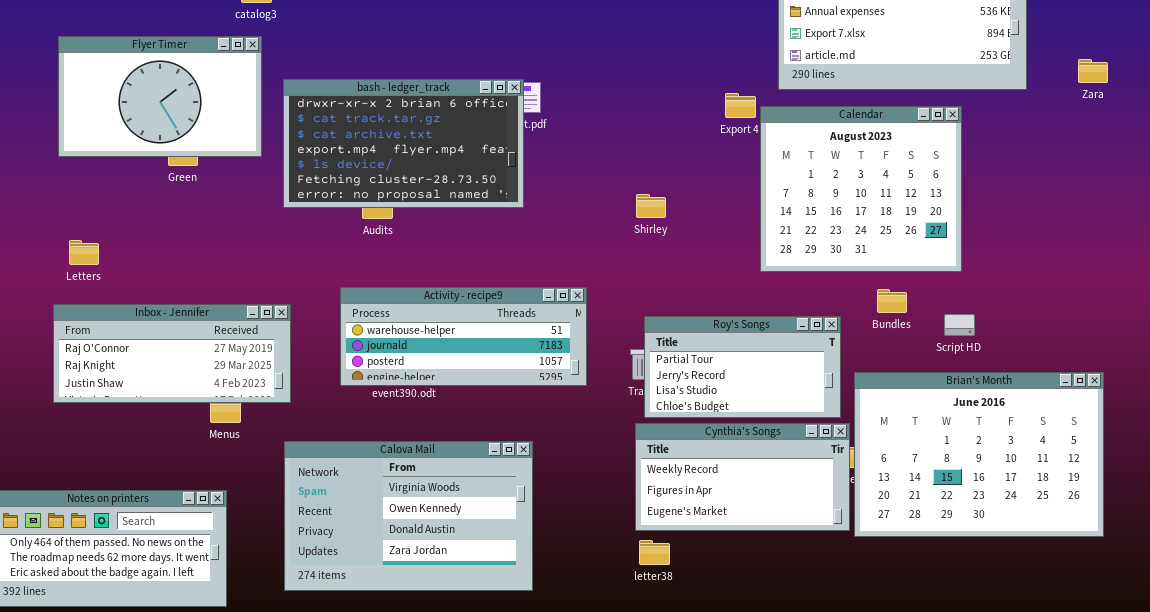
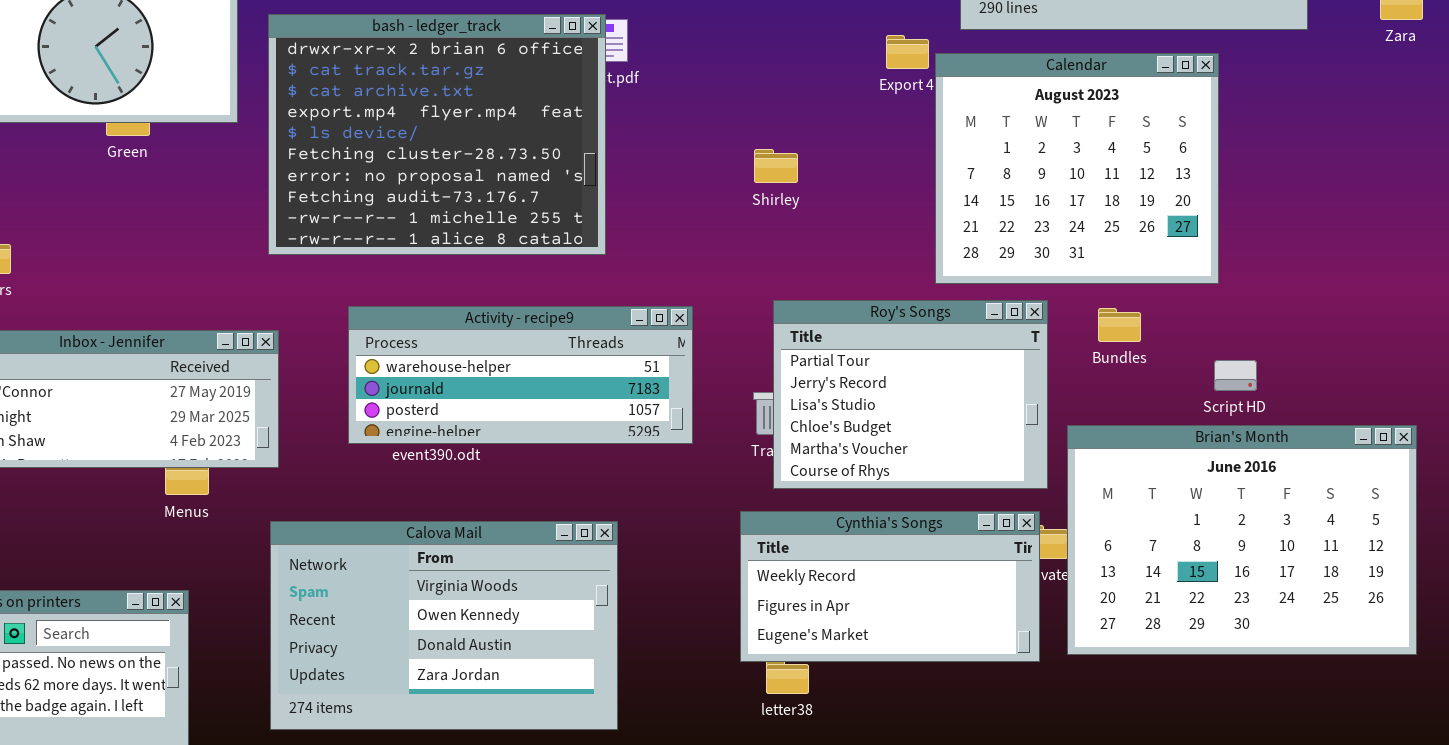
bash - ledger_track: [283,79,524,208] -> [268,14,606,255], resized
Shirley: [636,194,666,218] -> [754,149,798,183], moved
Script HD: [944,314,975,336] -> [1214,360,1257,391], moved
Roy's Songs: [644,316,841,418] -> [773,300,1048,489], resized
Cynthia's Songs: [635,423,850,531] -> [740,511,1040,662], moved

